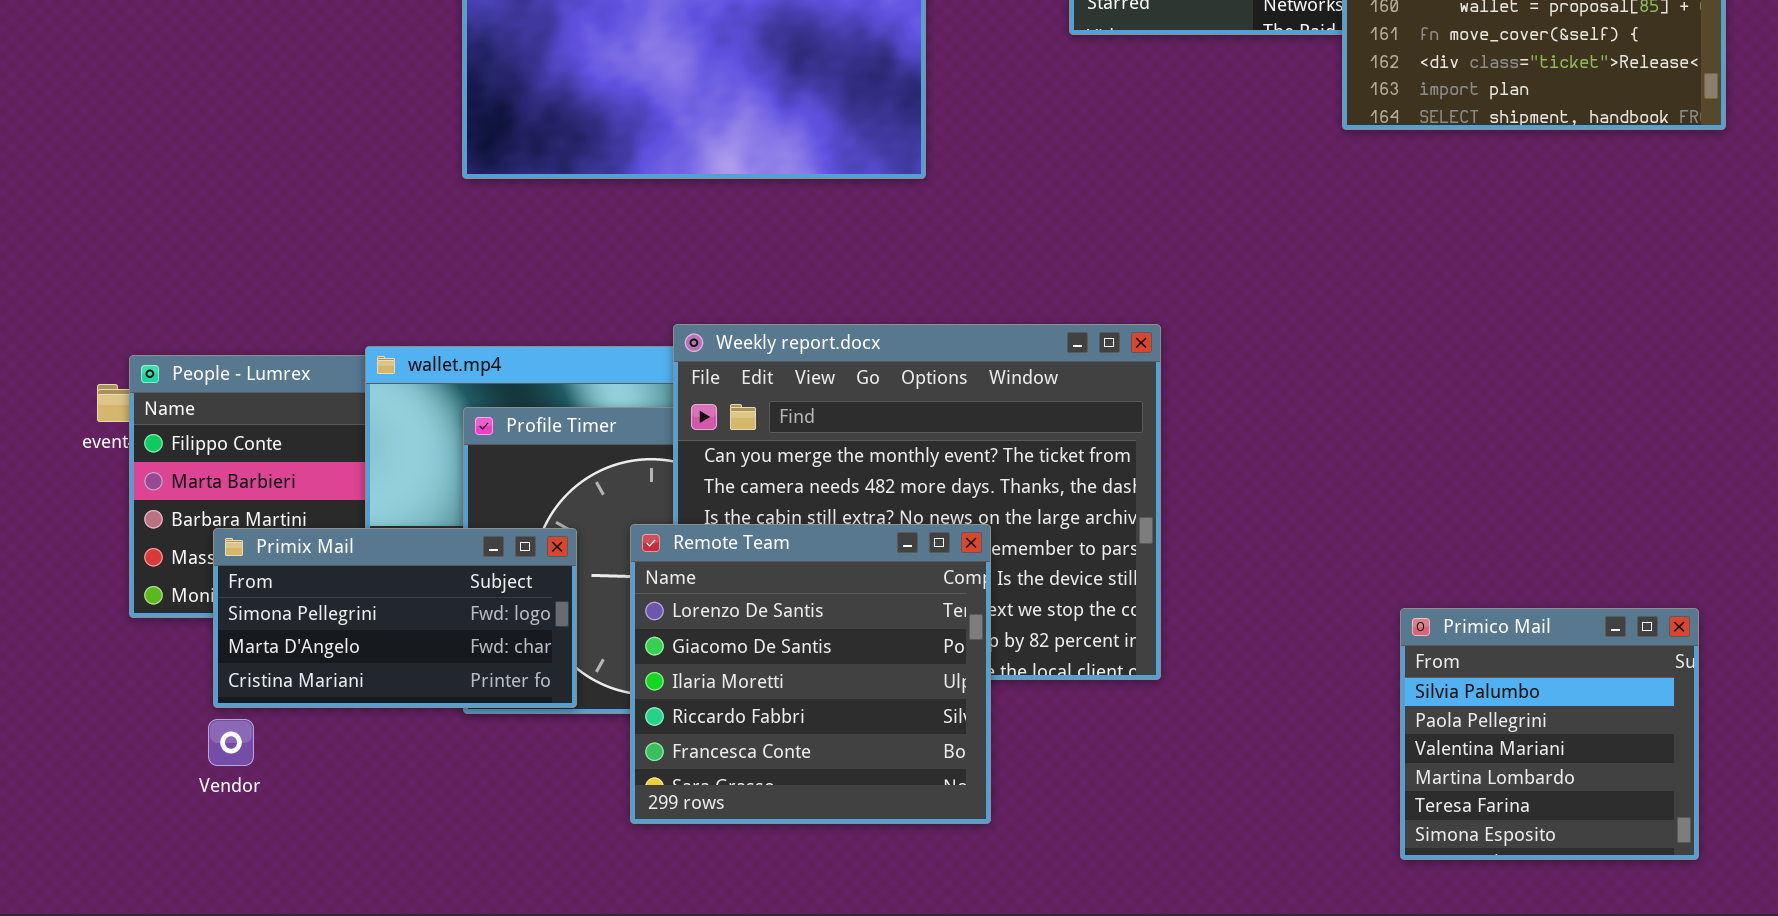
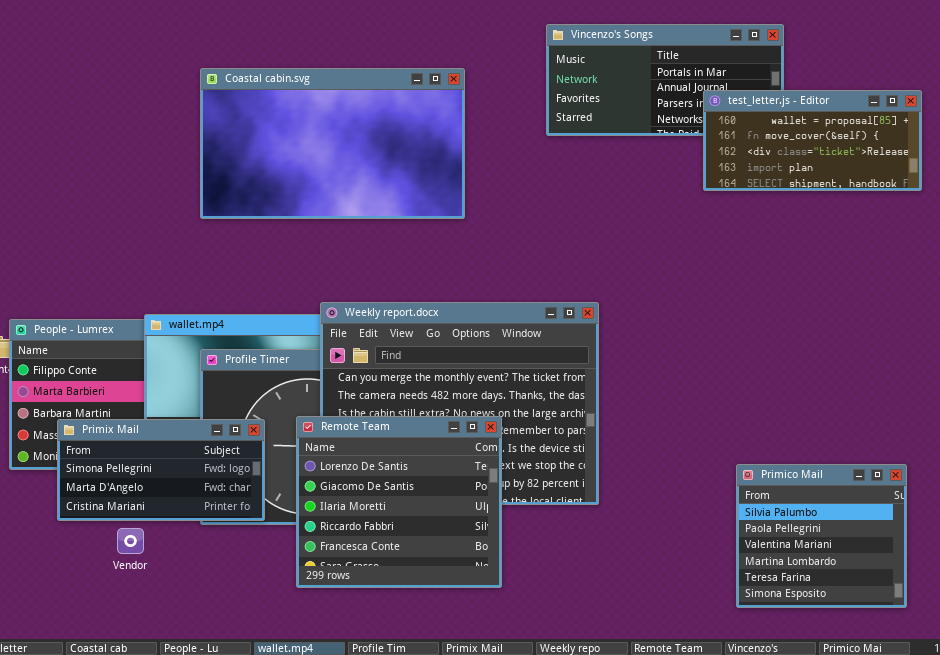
Vendor: [208,719,254,766] -> [117,528,144,554], moved

